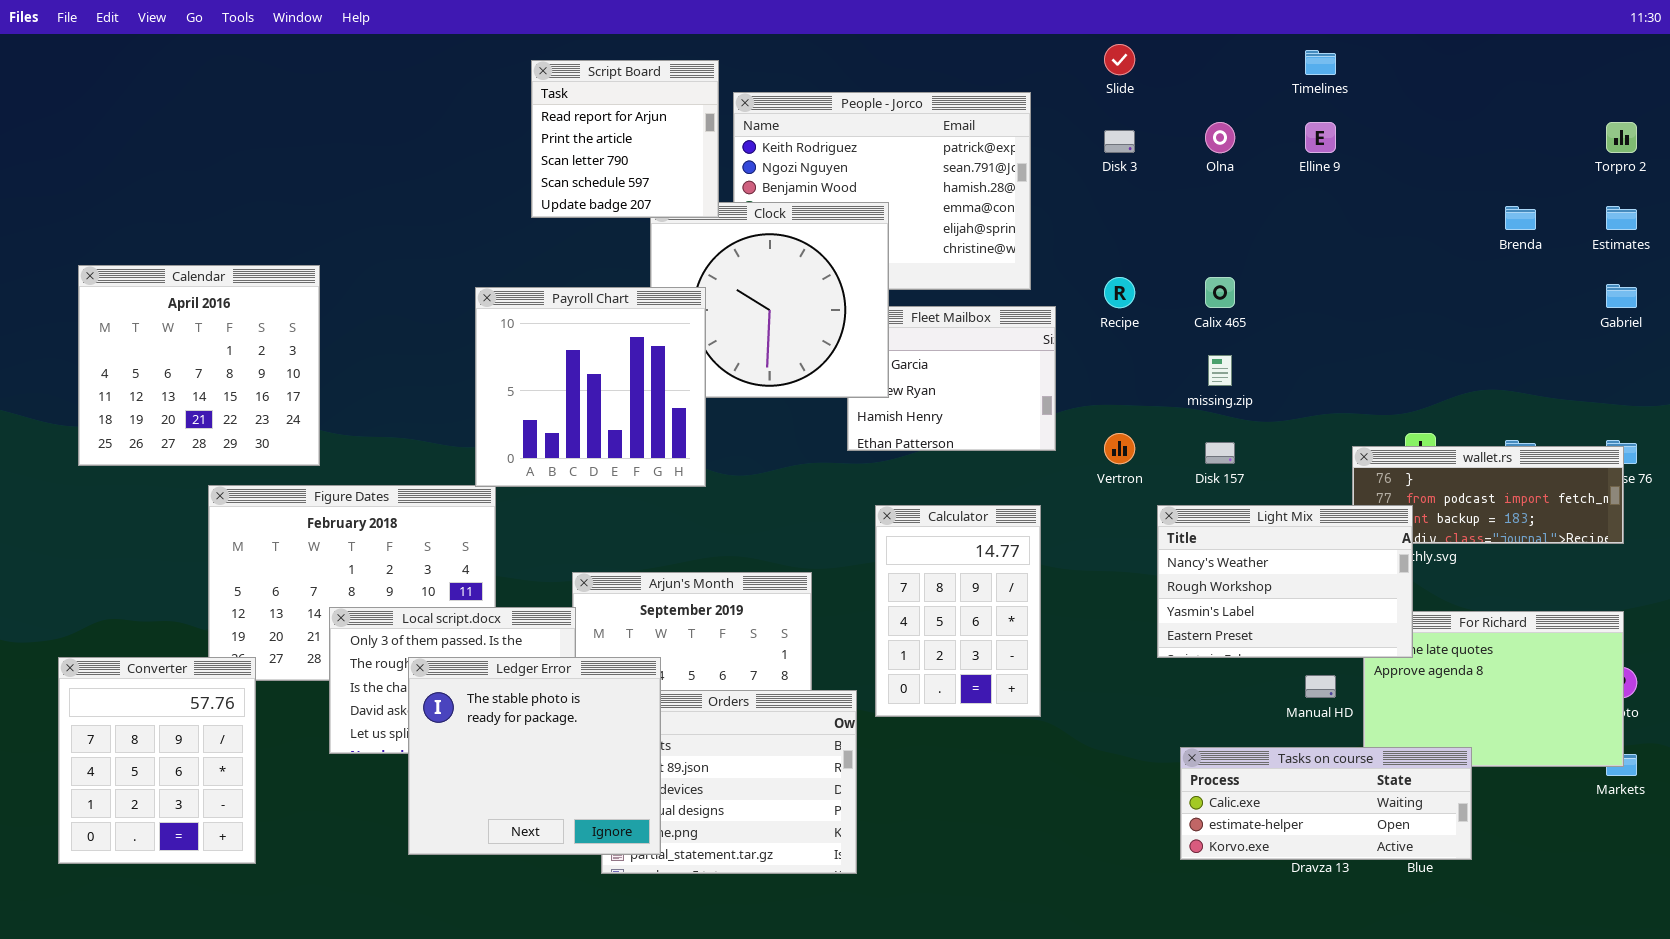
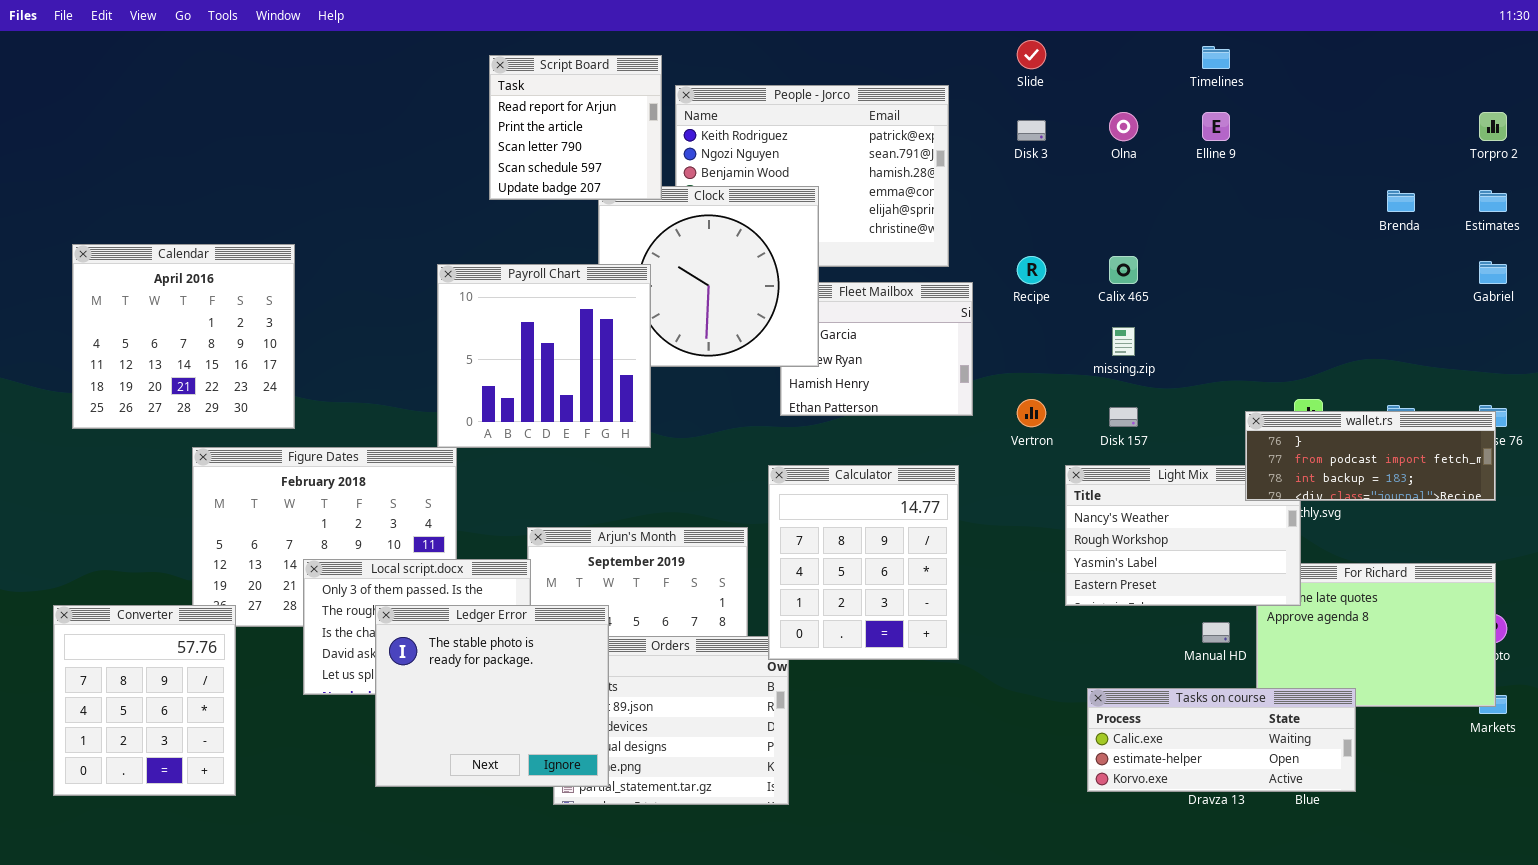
wallet.rs: [1352,446,1624,544] -> [1245,411,1496,501], raised
Calculator: [875,505,1041,717] -> [768,465,959,660], resized

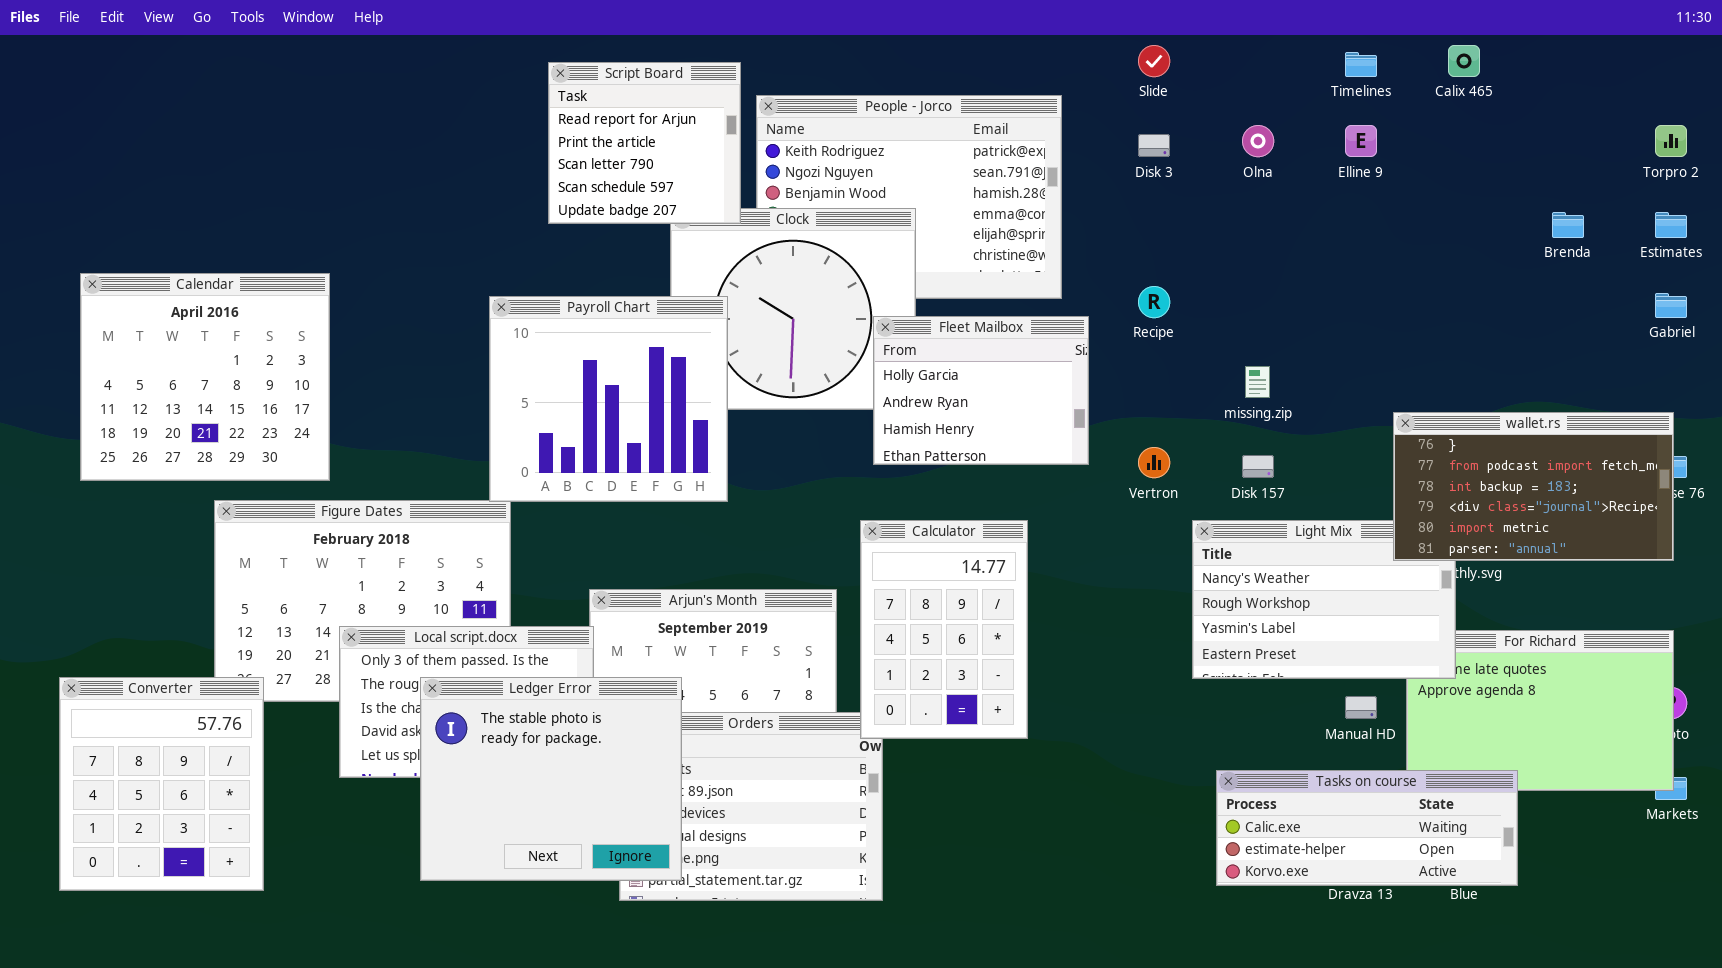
Calix 465: [1109,256,1138,284] -> [1448,45,1480,77], moved
Fleet Mailbox: [780,282,973,416] -> [873,316,1089,465], raised
wallet.rs: [1245,411,1496,501] -> [1393,412,1674,561], resized
Calculator: [768,465,959,660] -> [860,520,1028,739], resized

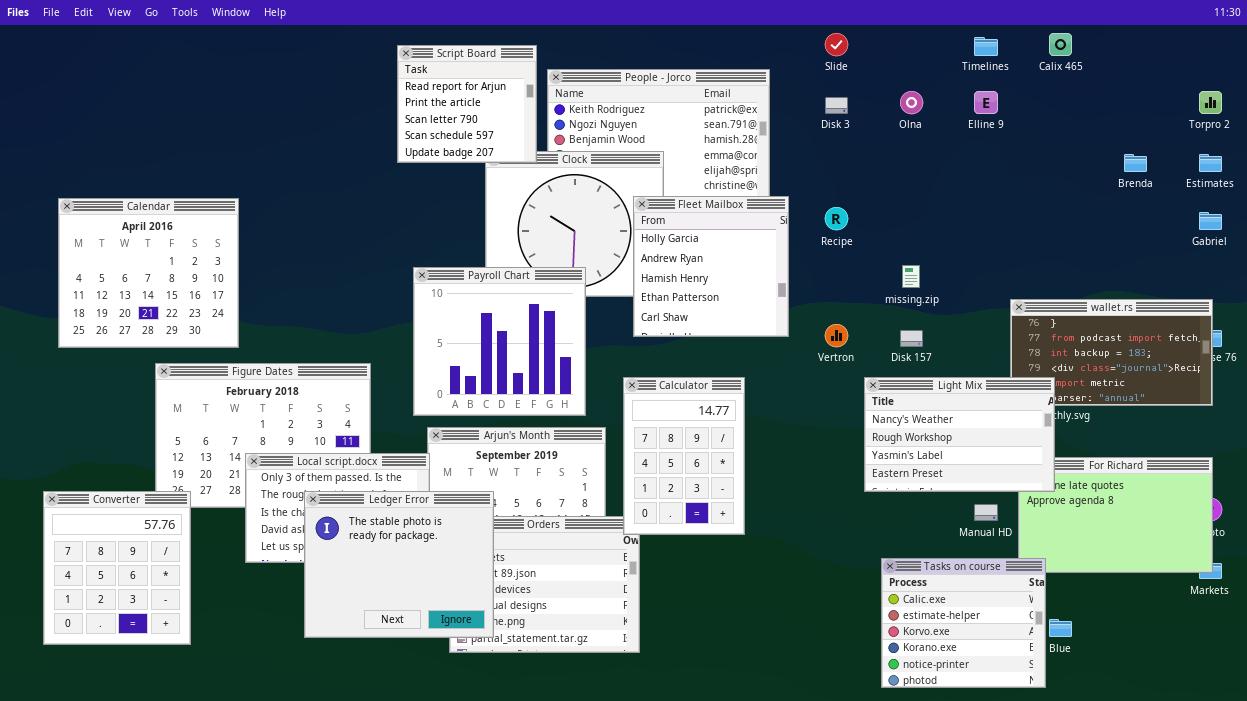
Payroll Chart: [489,296,728,502] -> [413,267,586,416], moved
Fleet Mailbox: [873,316,1089,465] -> [633,196,789,337], resized
Light Mix: [1192,520,1456,679] -> [864,377,1055,492], raised
Tasks on course: [1216,770,1518,886] -> [881,558,1046,688], resized

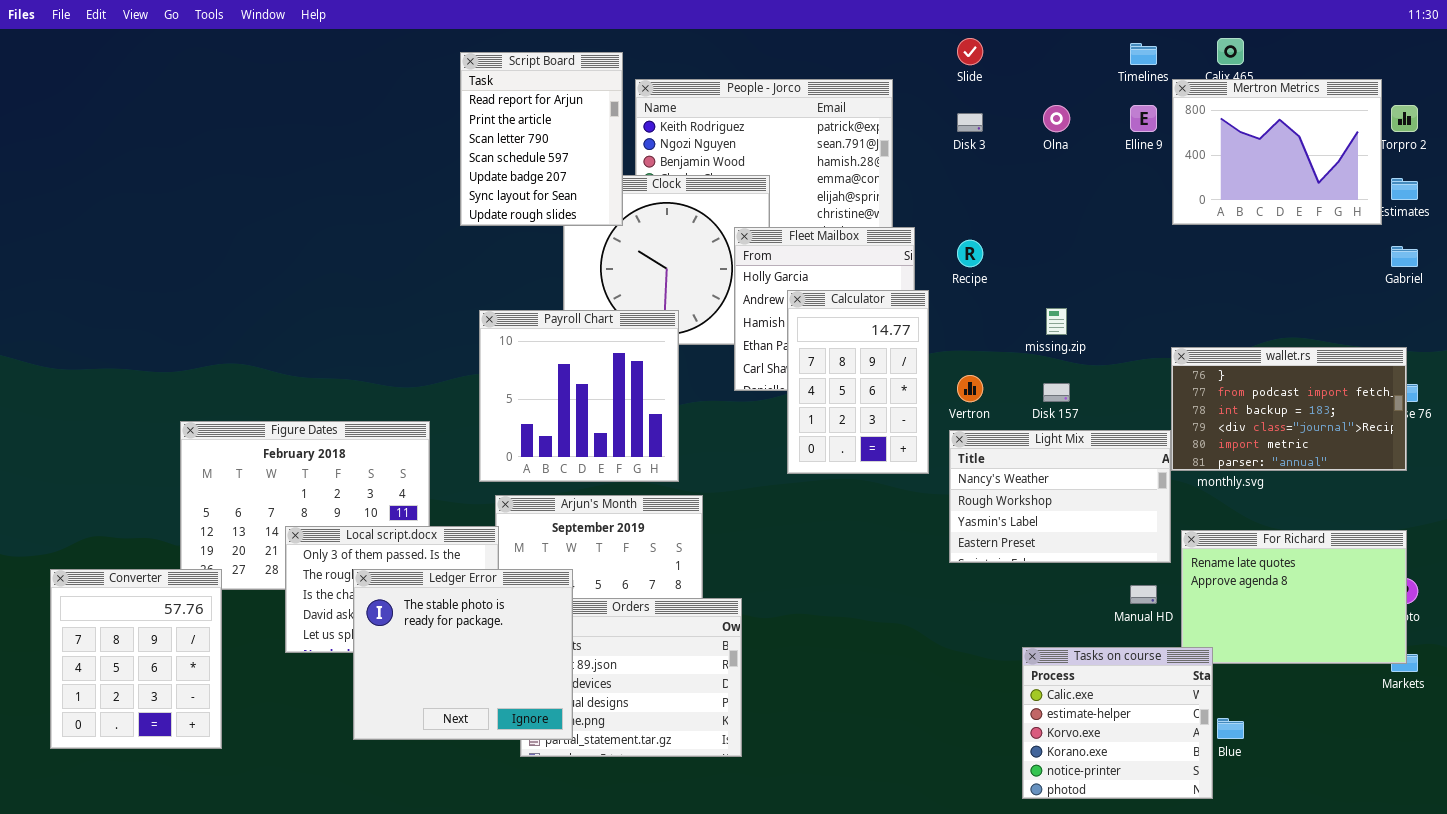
Script Board: [397,45,537,163] -> [460,52,623,226], resized
Mertron Metrics: none -> [1172,79,1382,225], opened
Calendar: [58,198,239,348] -> none, closed
Calculator: [623,377,745,535] -> [787,290,929,474], moved
Light Mix: [864,377,1055,492] -> [949,430,1171,563], moved

